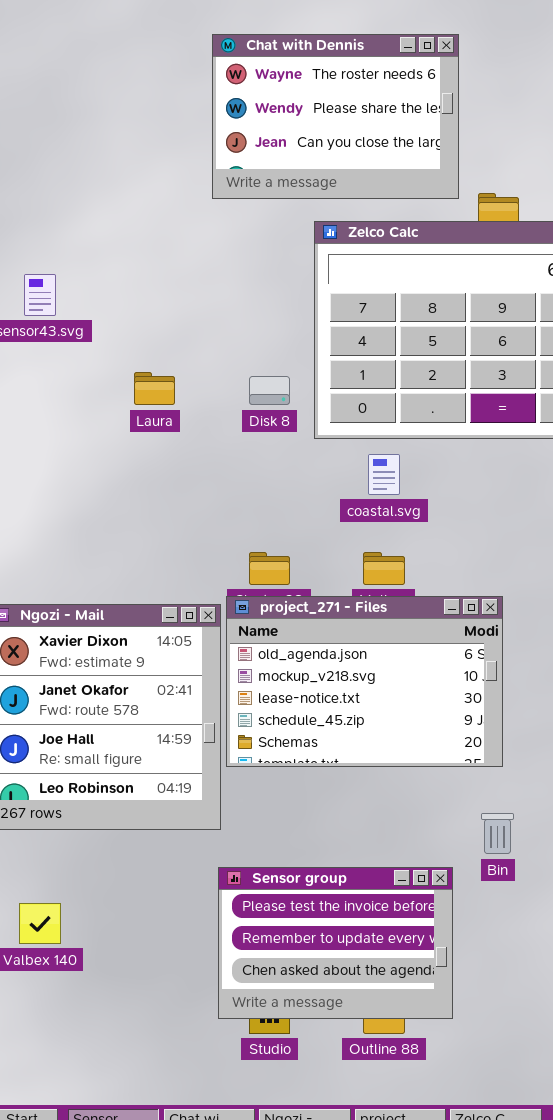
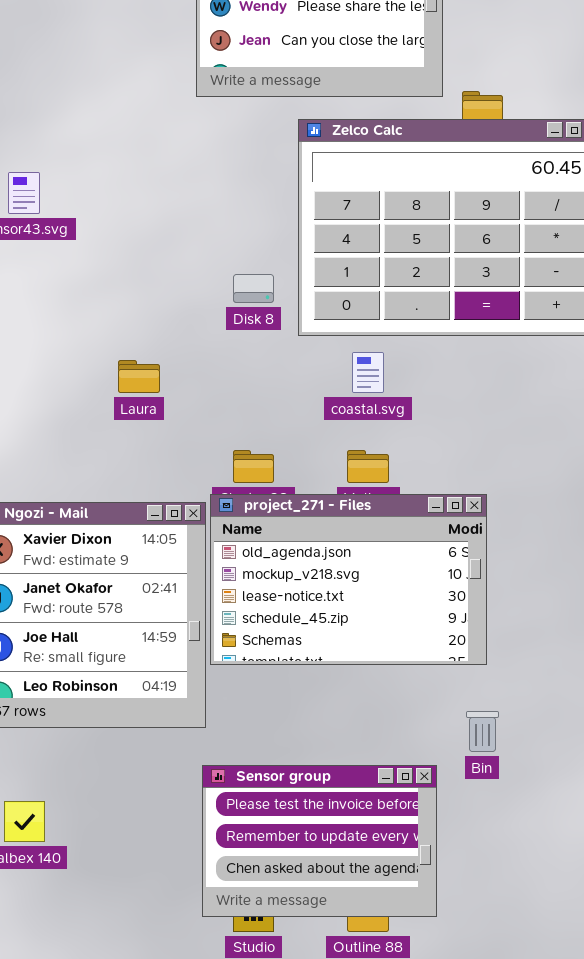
Laura: [134,372,175,405] -> [118,360,160,393], moved

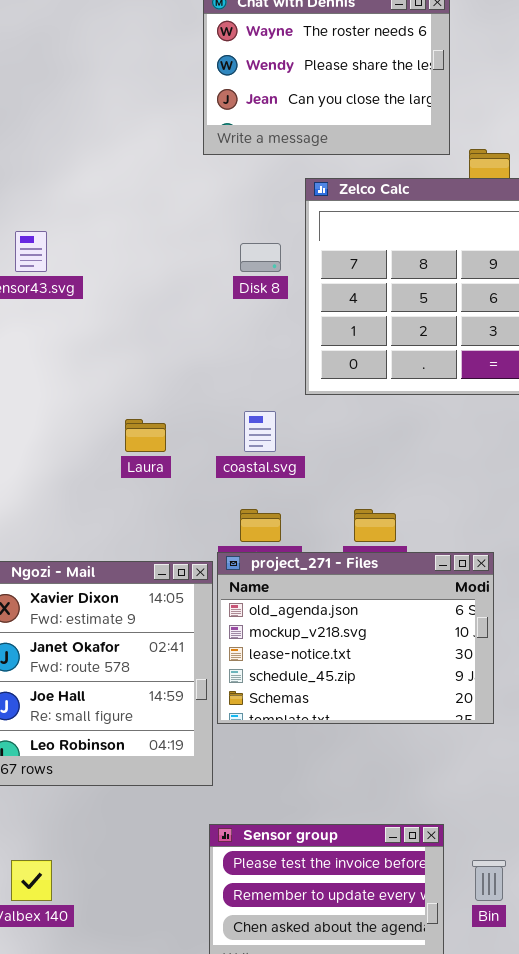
Disk 8: [233,274,274,303] -> [240,243,281,272], moved
coastal.svg: [352,352,384,393] -> [244,411,276,452], moved
Bin: [466,711,499,752] -> [472,860,506,901], moved

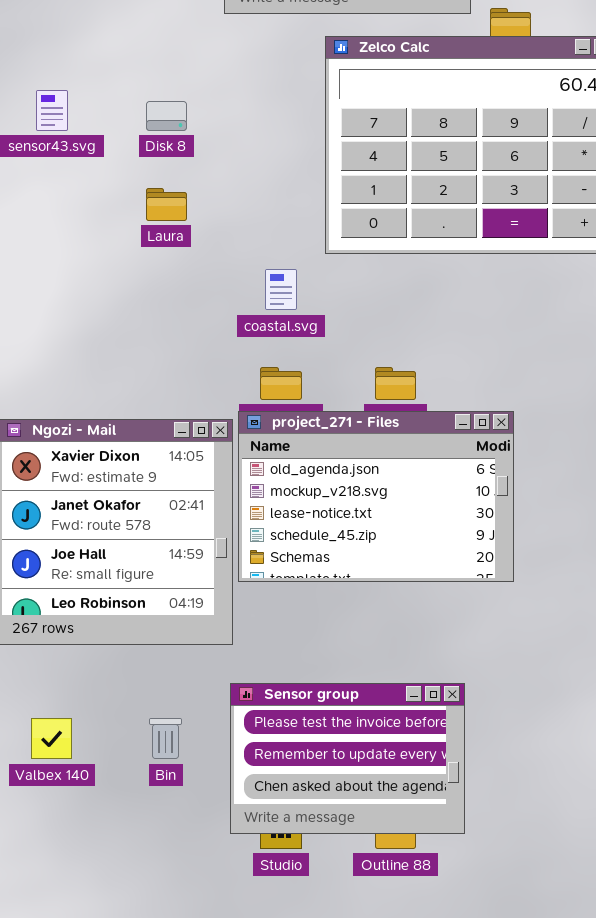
Disk 8: [240,243,281,272] -> [146,101,187,131], moved
Laura: [125,419,166,452] -> [146,188,187,221], moved
Bin: [472,860,506,901] -> [149,718,182,759], moved

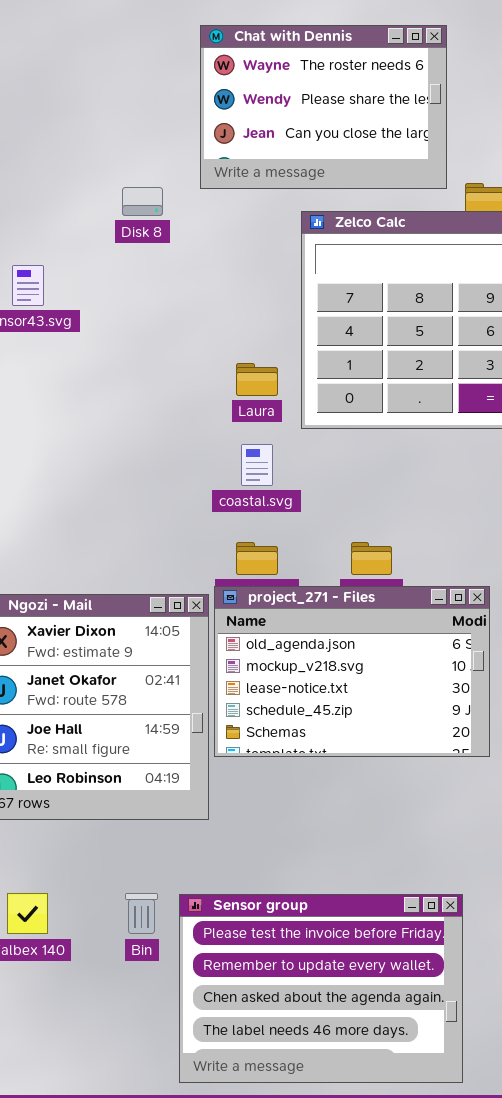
Disk 8: [146,101,187,131] -> [122,187,163,216], moved
Laura: [146,188,187,221] -> [236,363,278,396], moved
Sensor group: [230,683,465,834] -> [179,894,463,1083], moved, resized

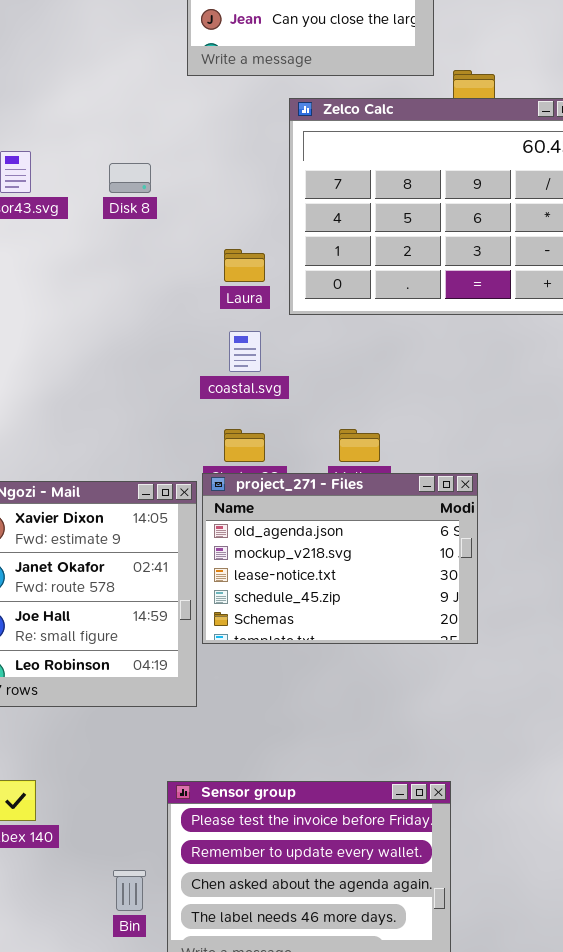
Disk 8: [122,187,163,216] -> [109,163,151,193], moved
Bin: [125,893,158,934] -> [113,870,146,911], moved

